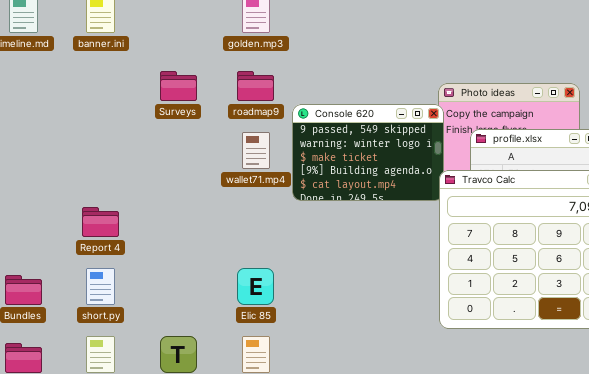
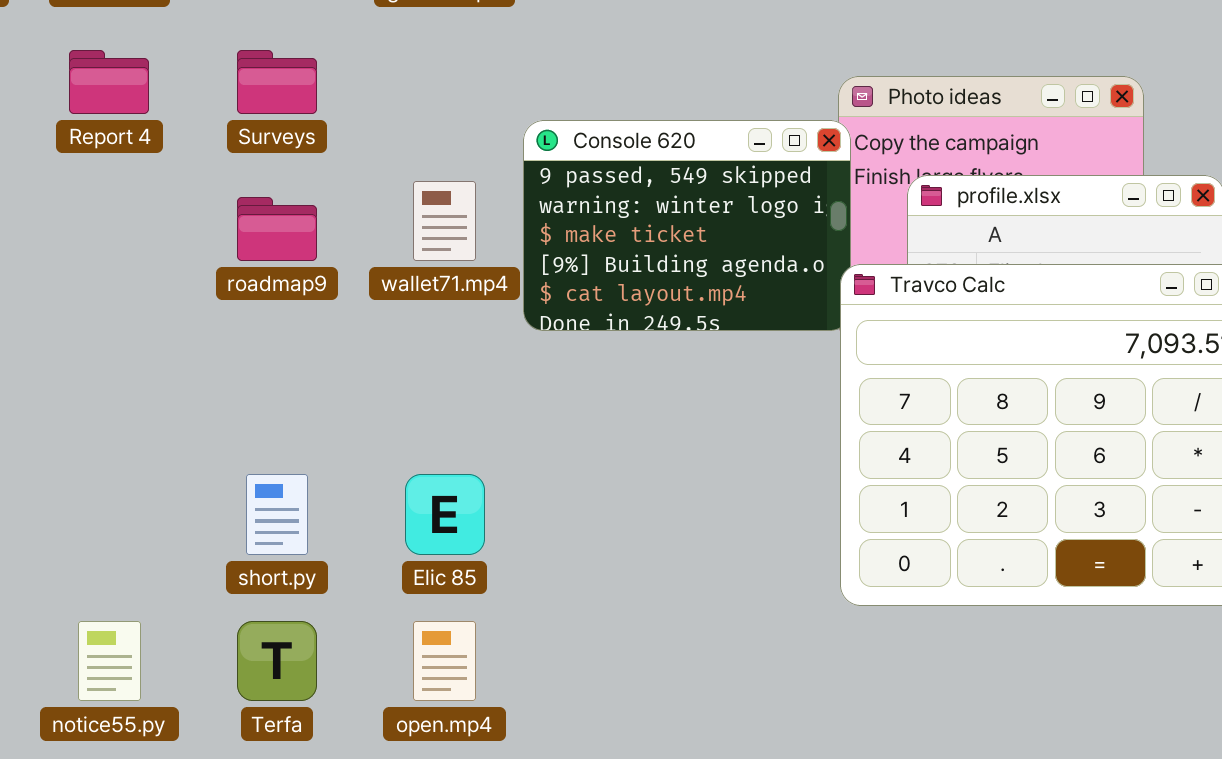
roadmap9: [237,71,274,101] -> [237,197,317,261], moved
Report 4: [82,207,119,237] -> [69,50,149,114], moved
short.py: [86,268,115,305] -> [246,474,308,555], moved

